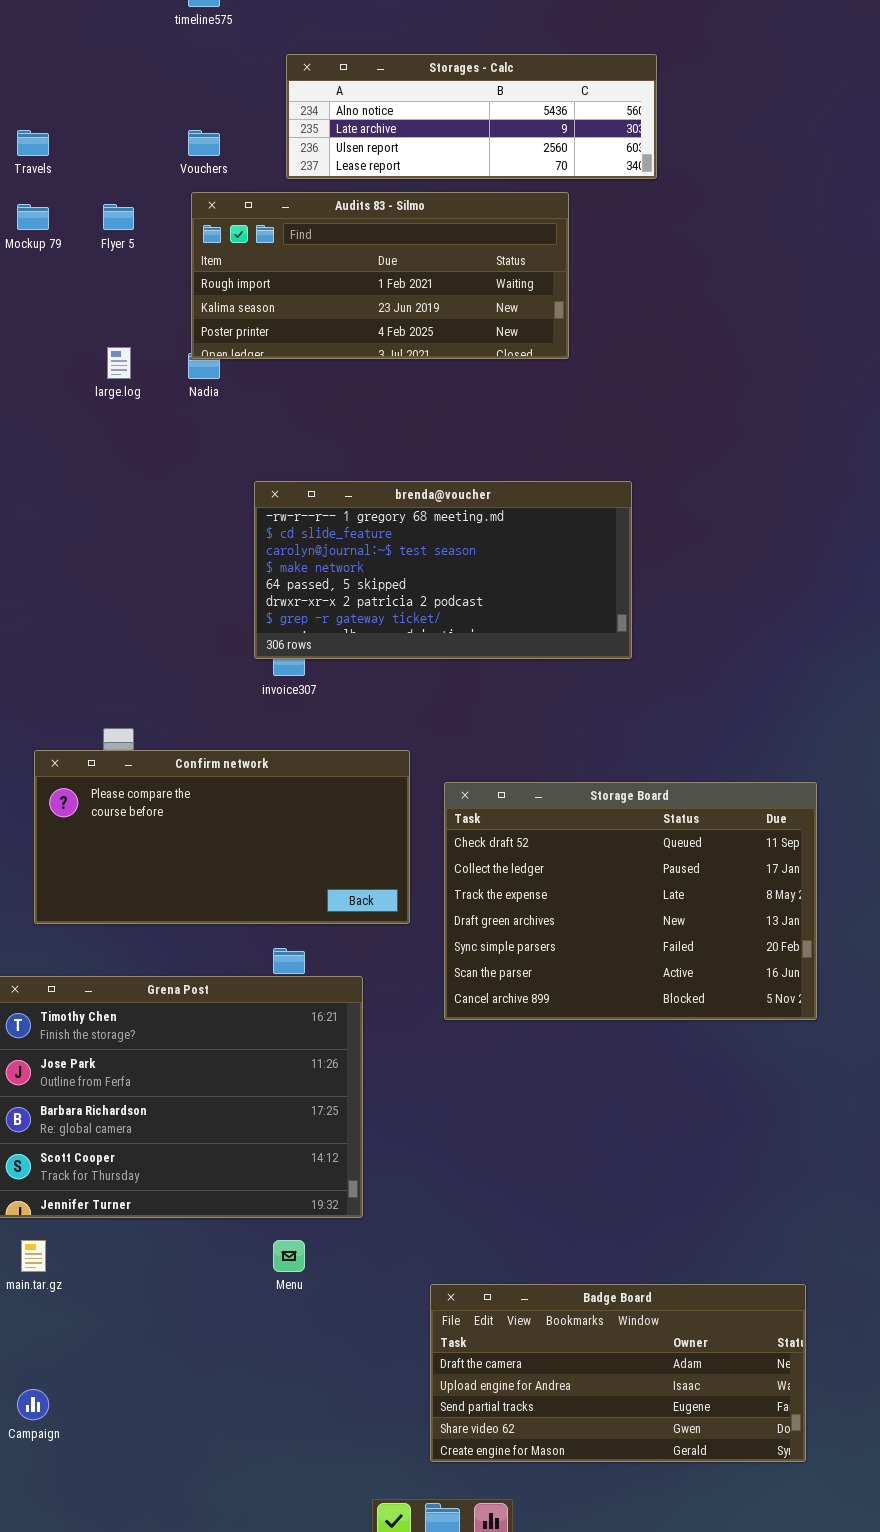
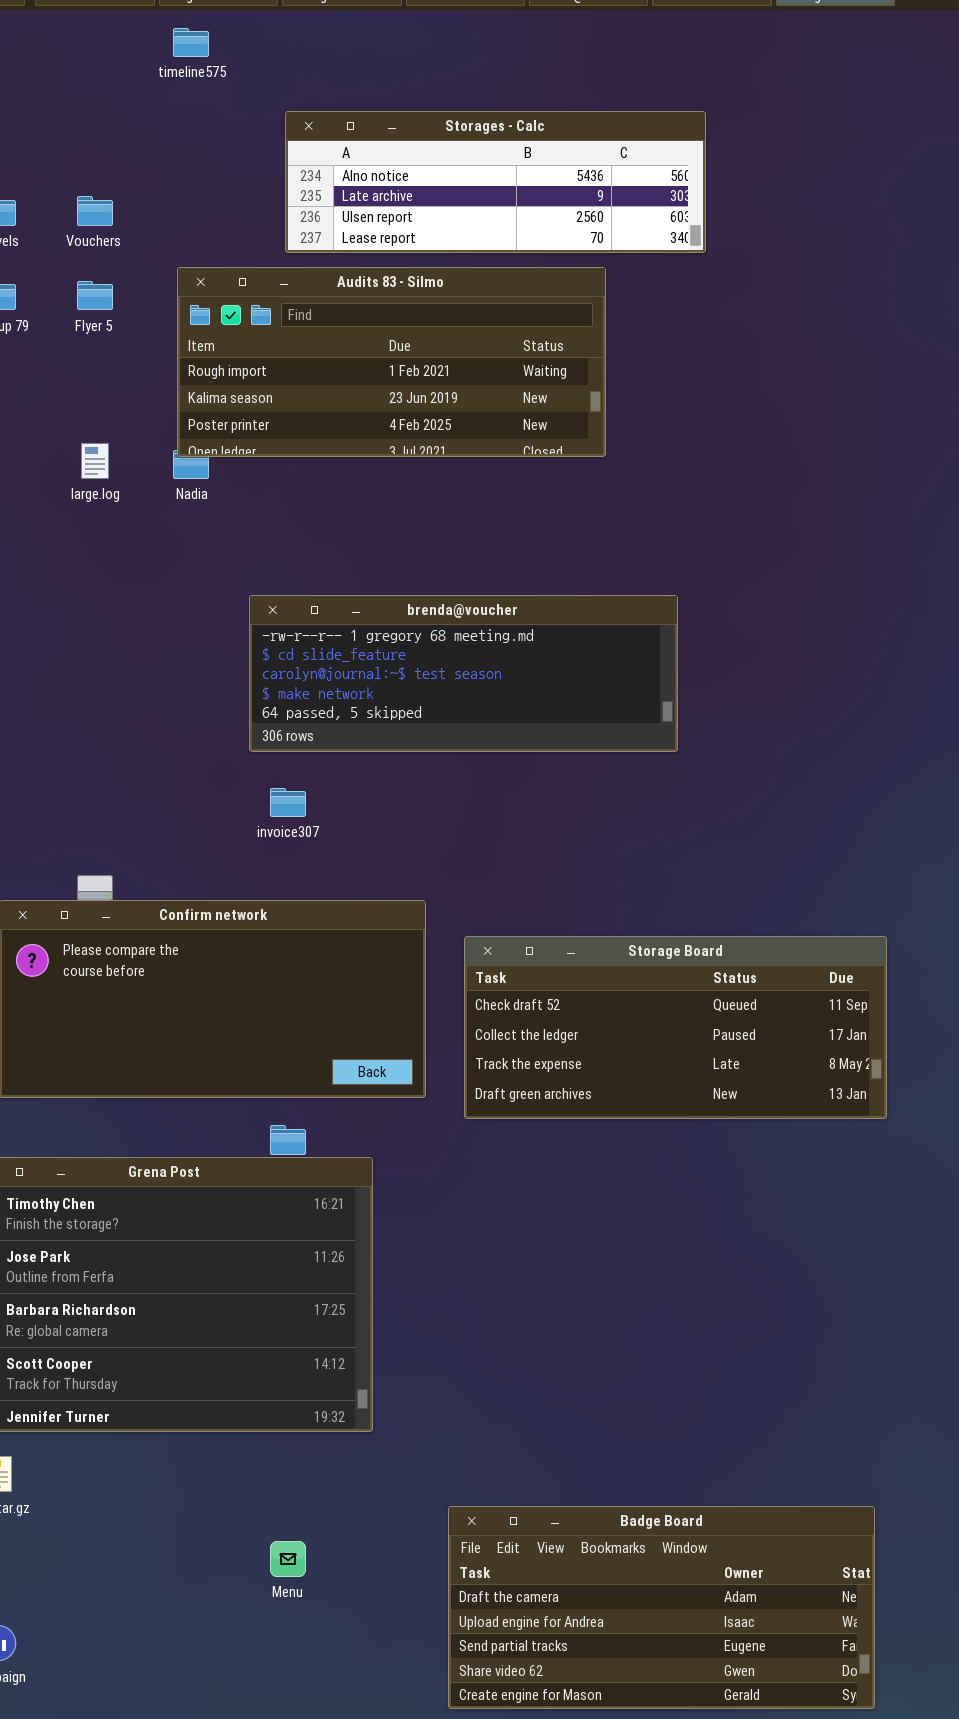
Vouchers: [188,130,220,156] -> [77,196,113,226], moved
brenda@voucher: [254,481,632,659] -> [249,595,678,752], resized
Storage Board: [444,782,817,1020] -> [464,936,887,1119], resized
Menu: [273,1240,305,1272] -> [270,1541,306,1577], moved

